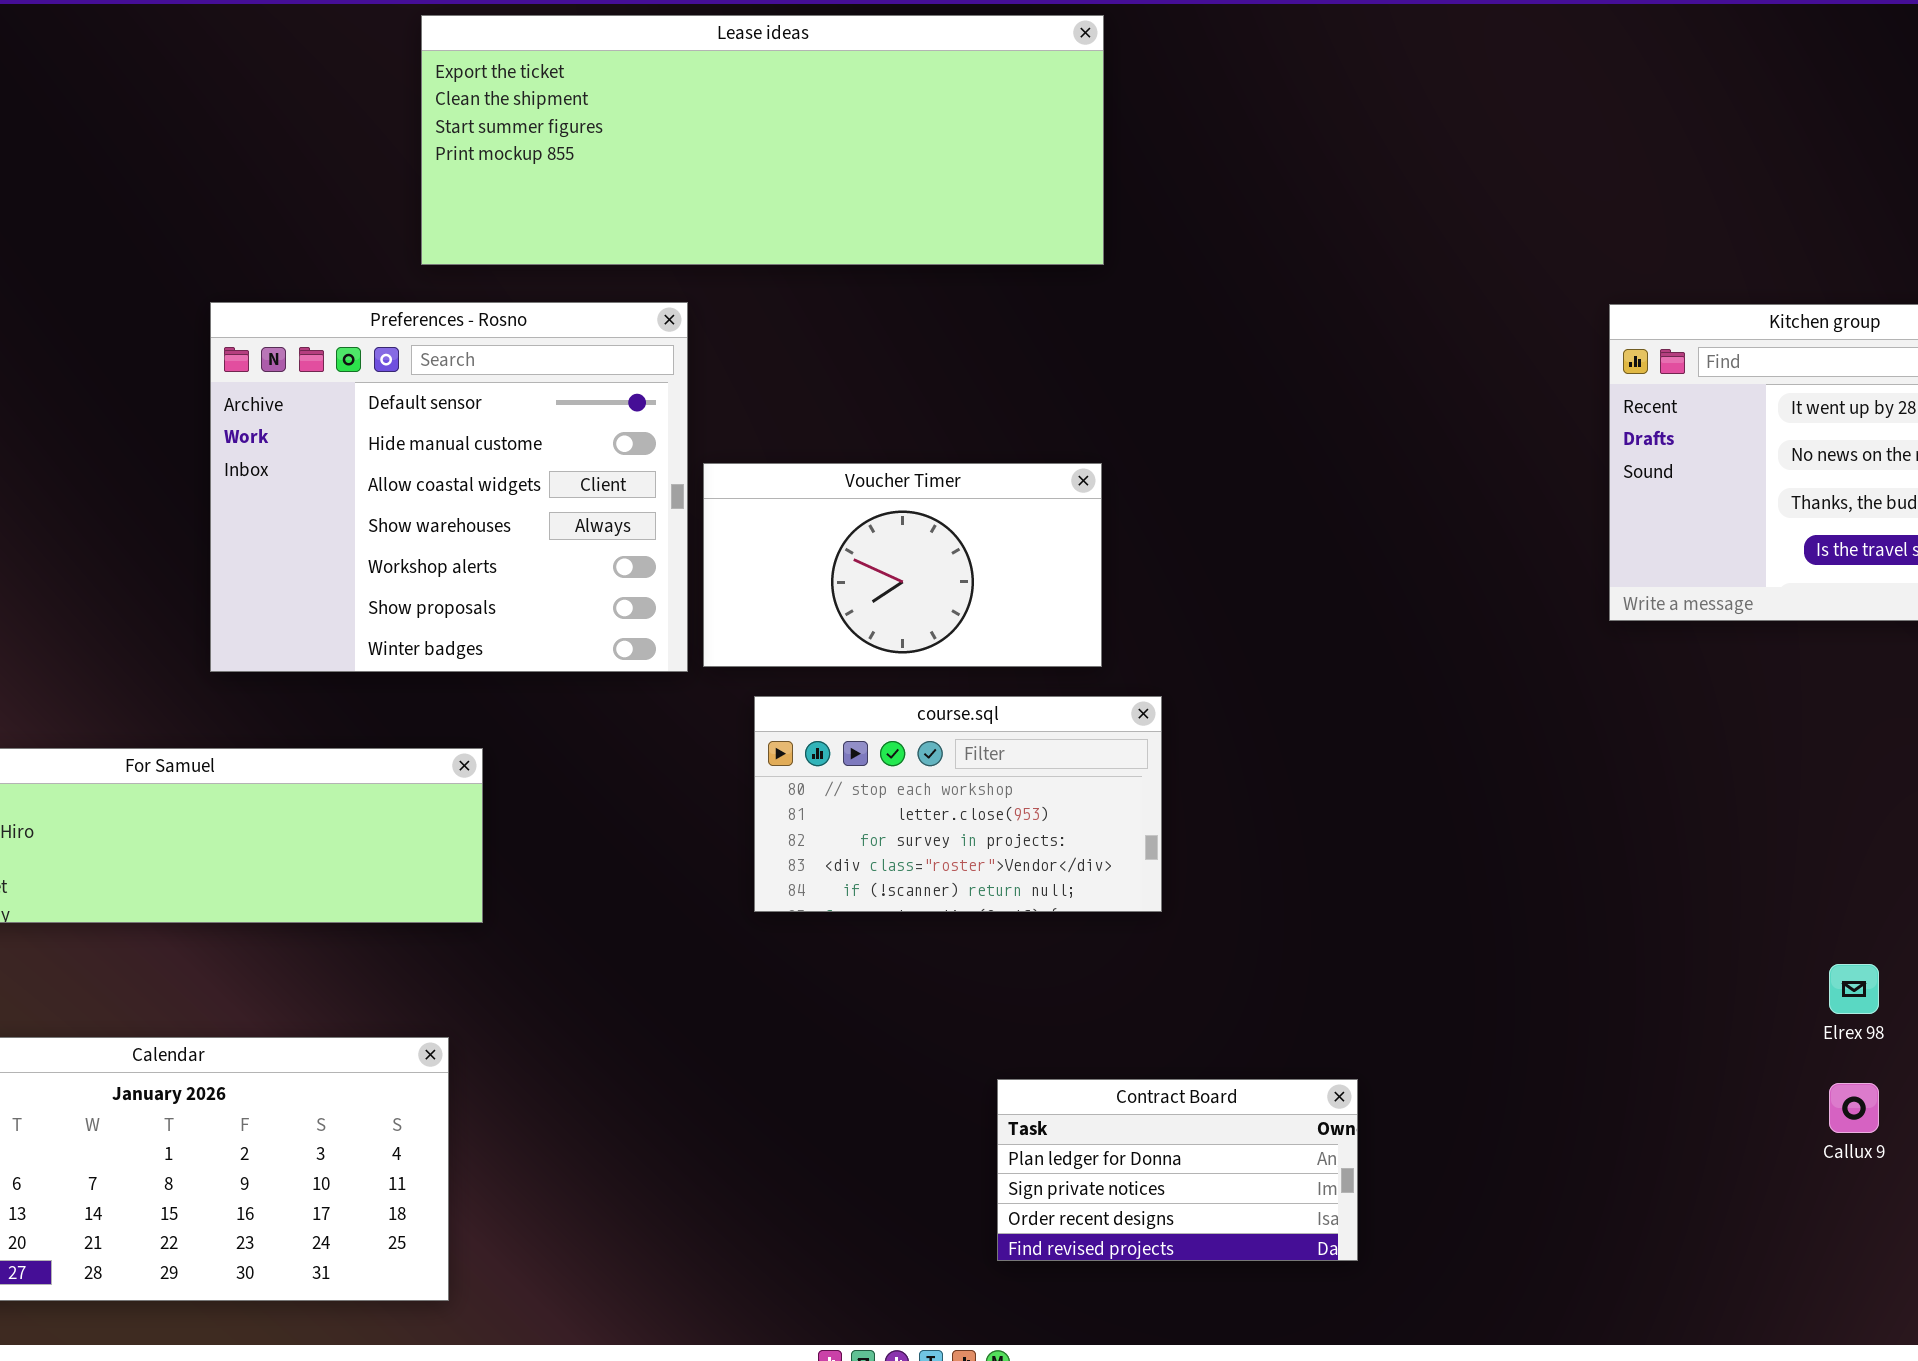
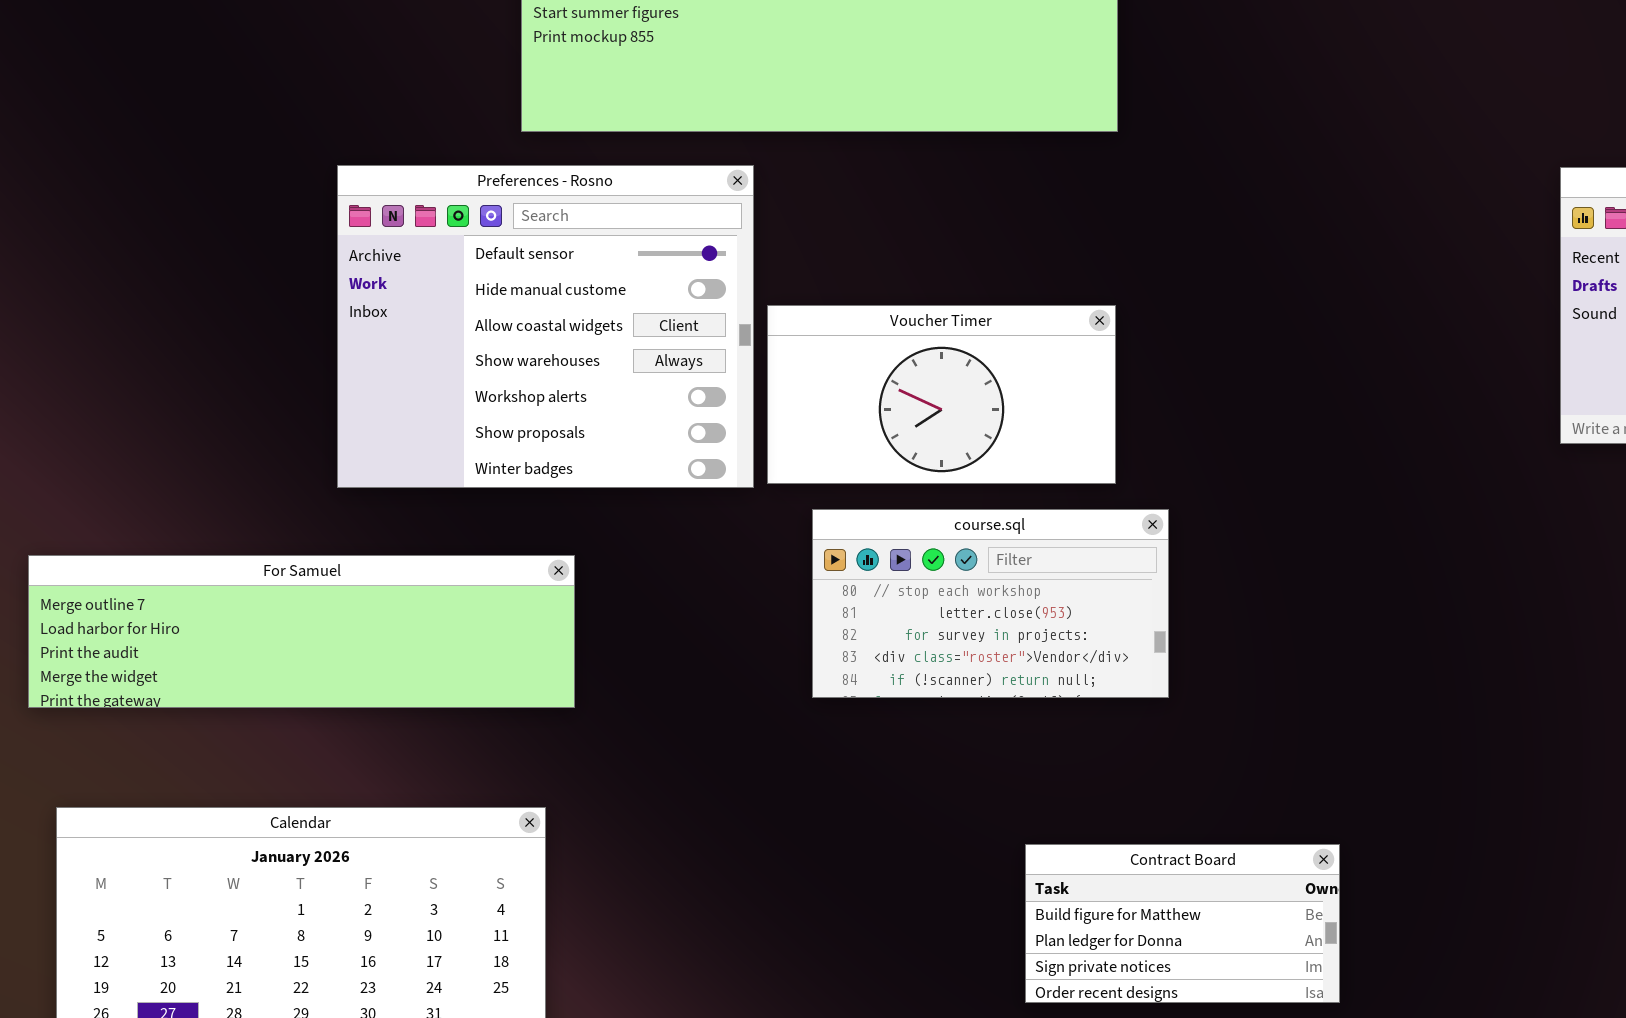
Contract Board: [997,1079,1358,1261] -> [1025,844,1340,1003], scrolled up 1 row

